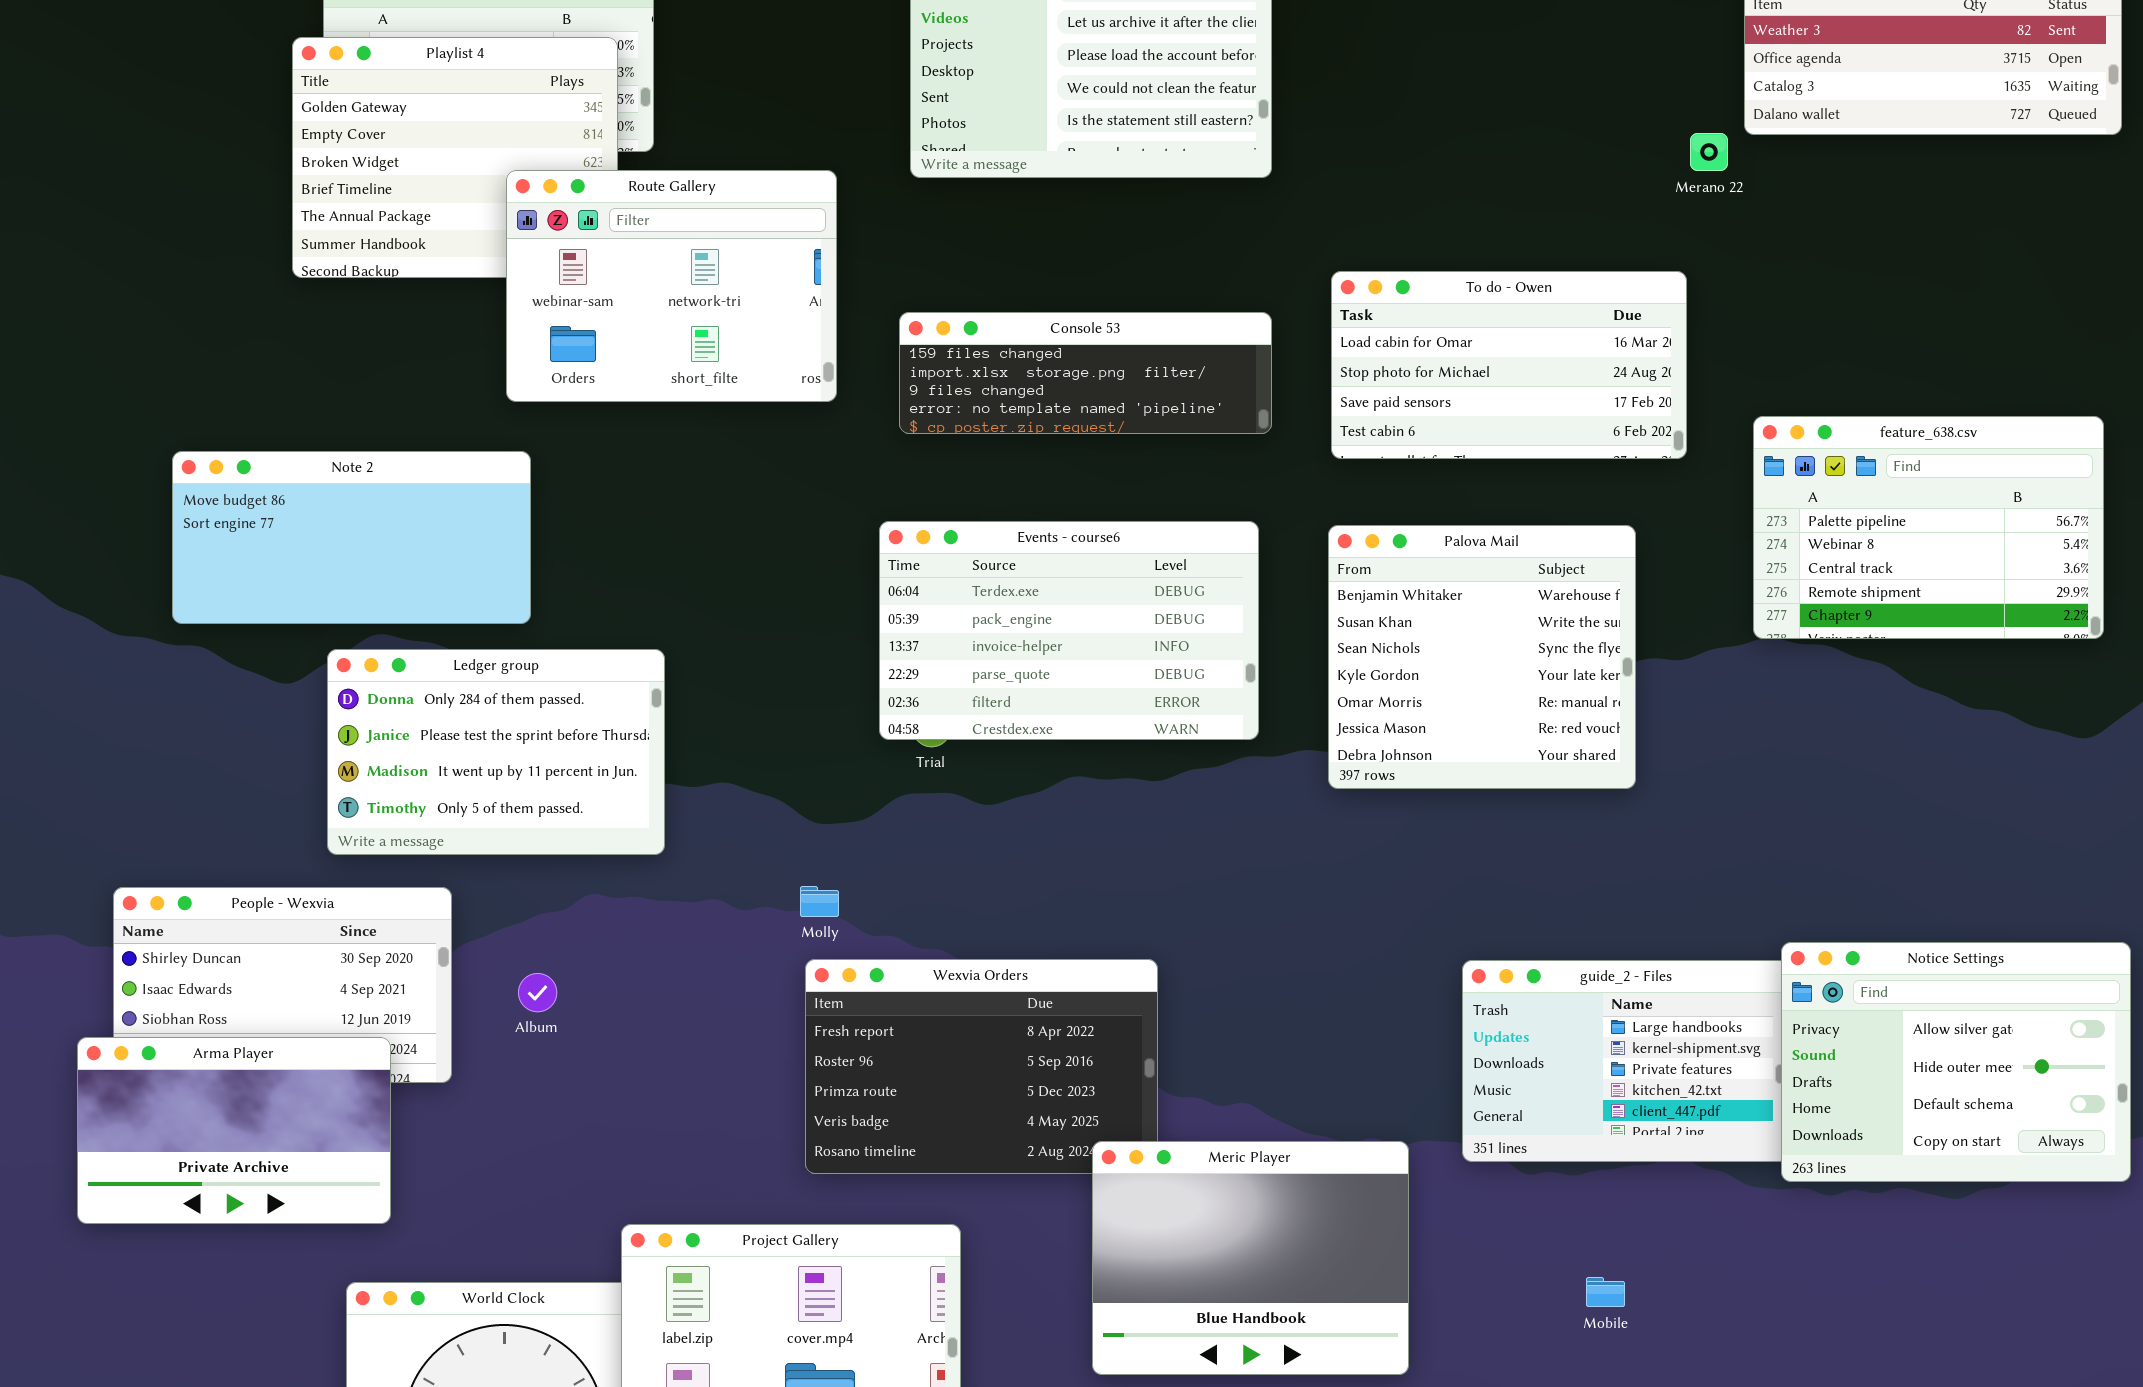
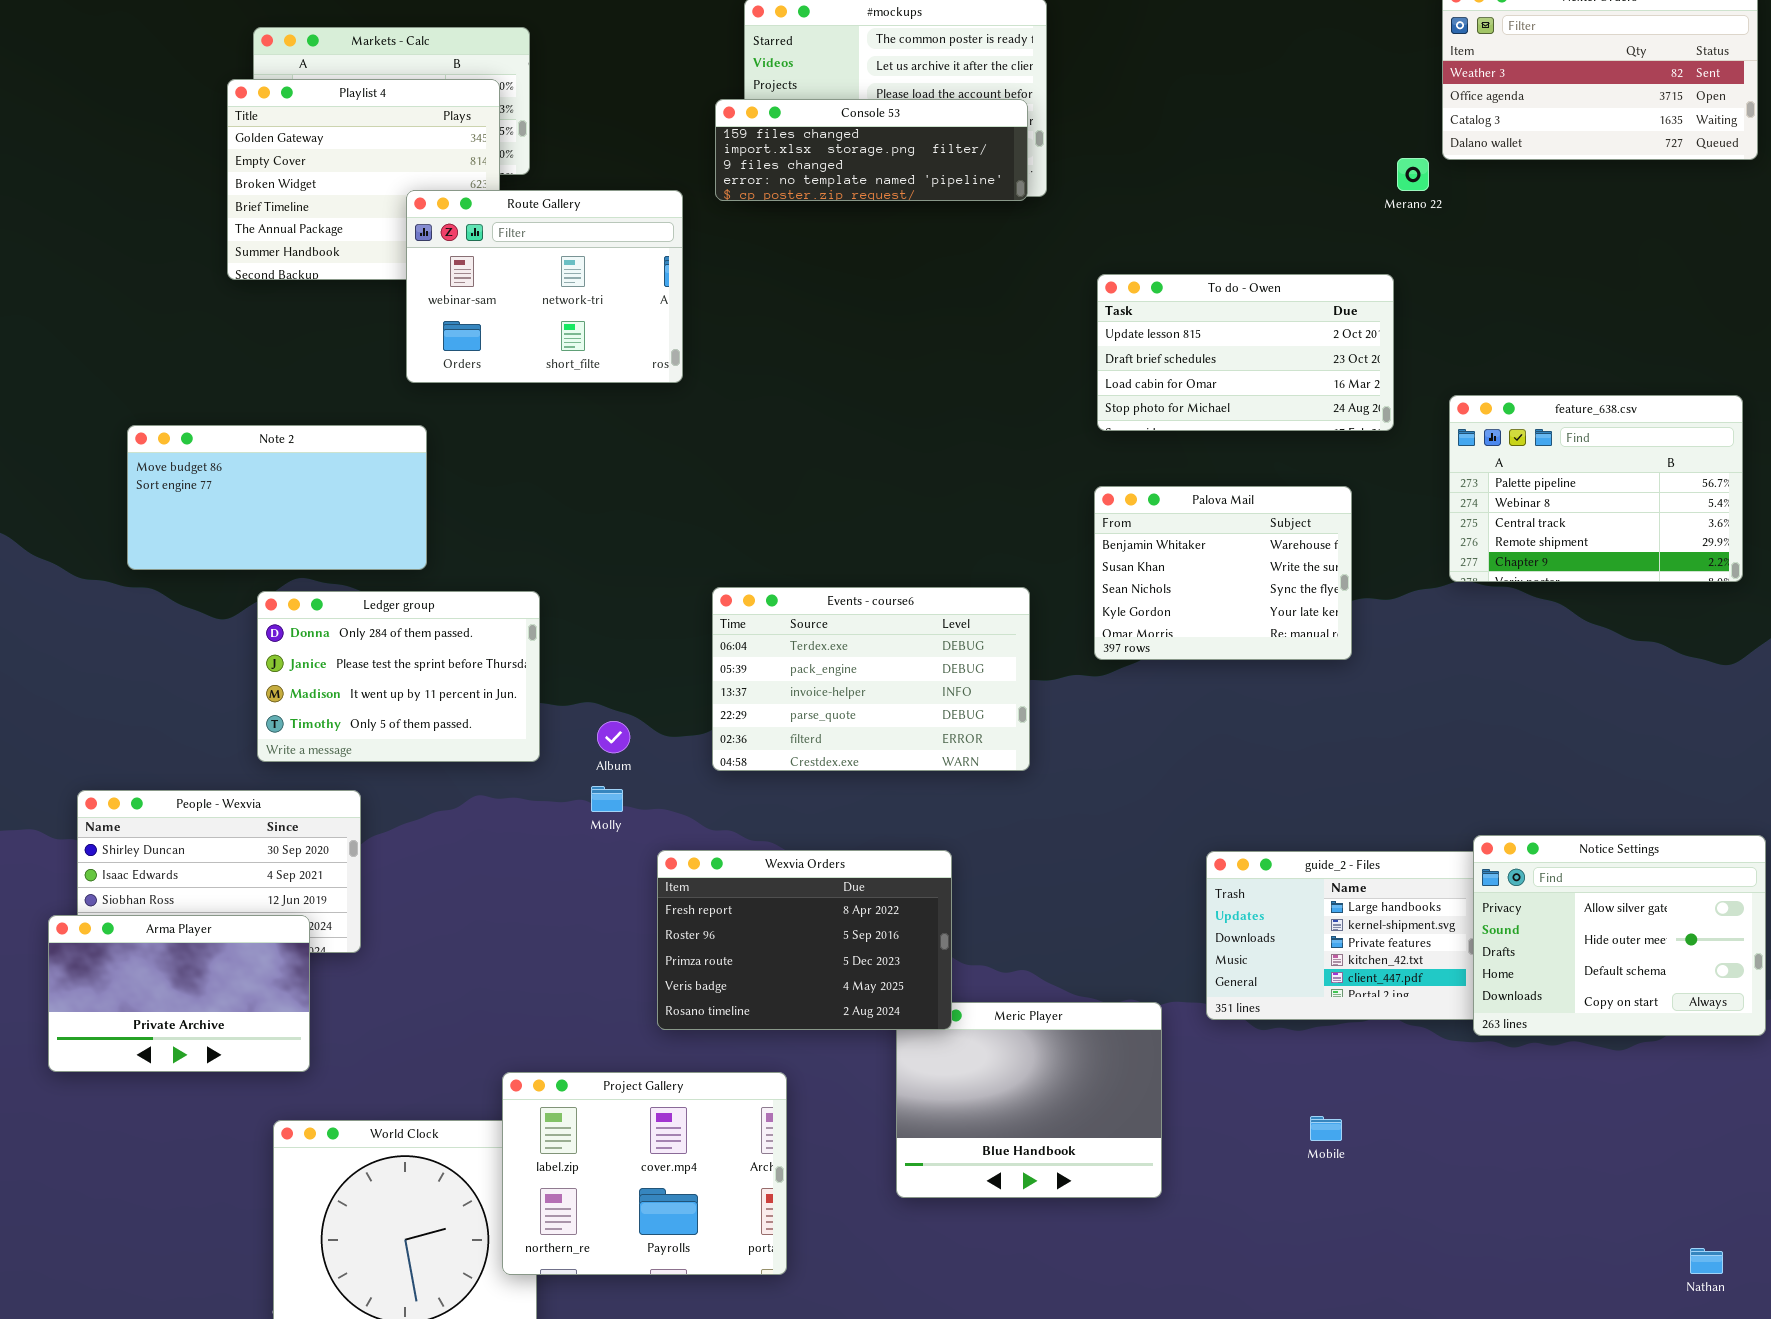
To do - Owen: [1331,271,1687,459] -> [1097,274,1394,431], scrolled up 2 rows
Console 53: [899,312,1272,434] -> [715,99,1028,201], moved
Events - course6: [879,521,1259,740] -> [712,587,1030,771], moved
Palova Mail: [1328,525,1636,789] -> [1094,486,1352,660], resized
Molly: [800,886,839,917] -> [591,786,623,812], moved
Wexvia Orders: [805,959,1158,1174] -> [657,850,952,1030], raised
Album: [518,973,557,1012] -> [597,721,630,753], moved

